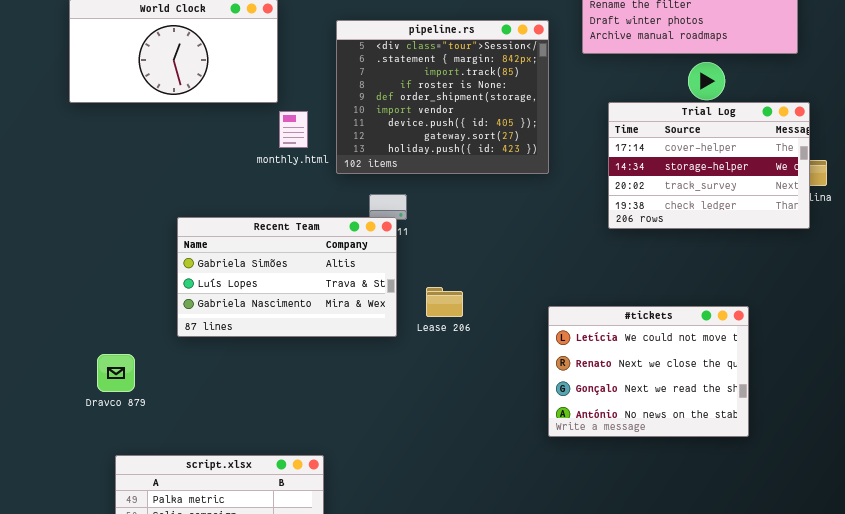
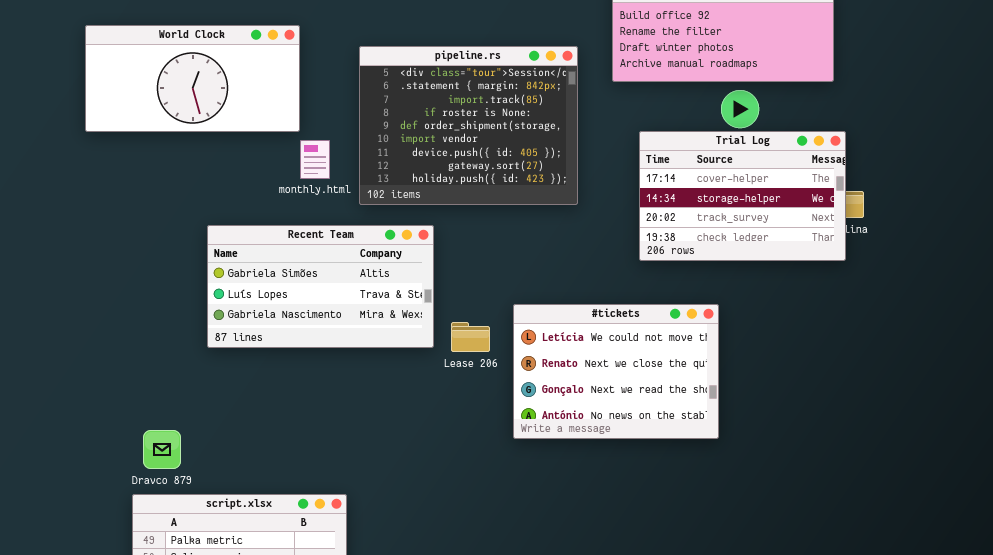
Recent Team: [177,217,397,337] -> [207,225,434,348], moved
#tickets: [548,306,749,437] -> [513,304,719,439], moved
Dravco 879: [97,354,135,392] -> [143,430,181,469], moved

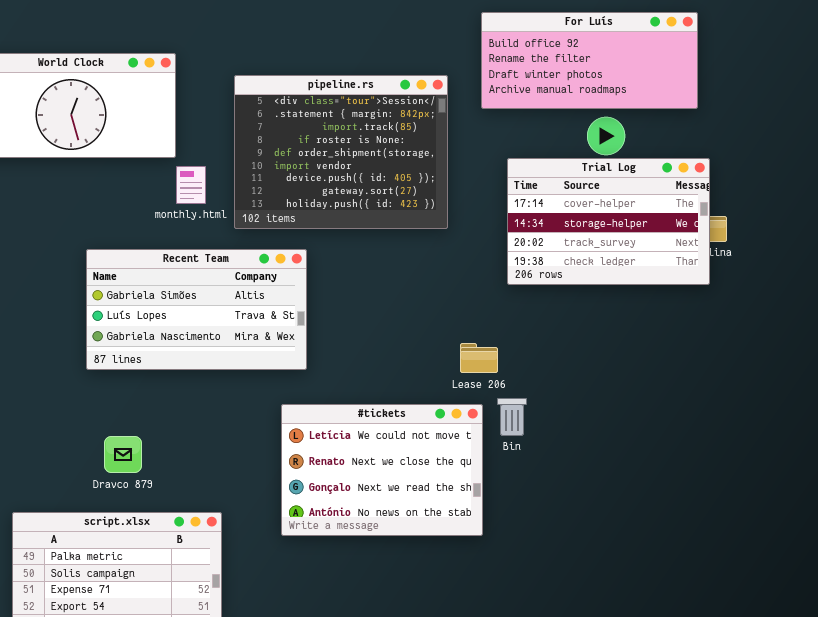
#tickets: [513,304,719,439] -> [281,404,483,536], moved
Lease 206: [451,322,490,352] -> [460,343,498,373], moved
Dravco 879: [143,430,181,469] -> [104,436,142,473], moved

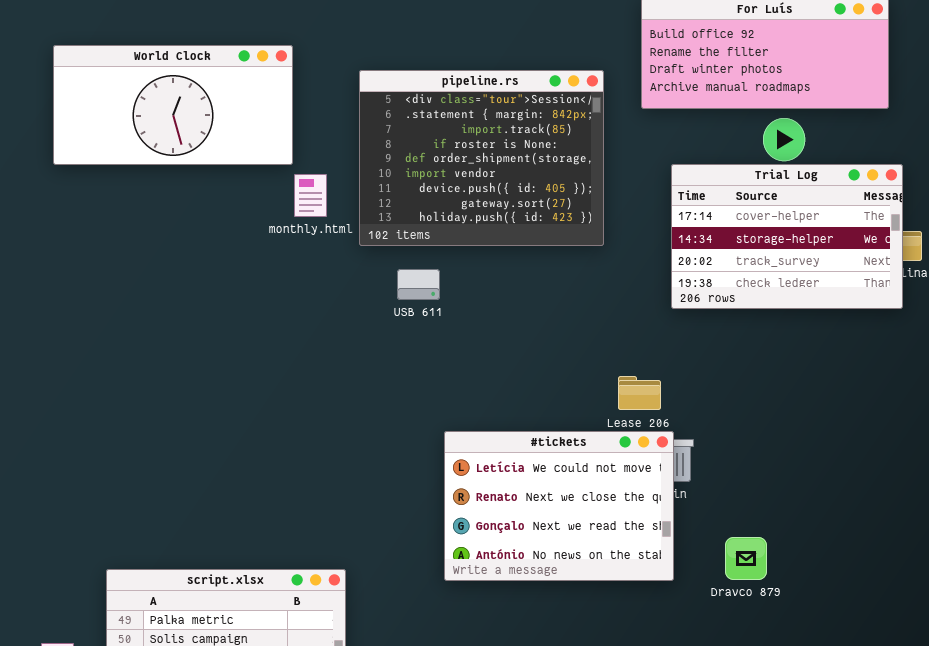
Recent Team: [86,249,307,370] -> none, closed
#tickets: [281,404,483,536] -> [444,431,674,581], moved
Dravco 879: [104,436,142,473] -> [725,537,767,580], moved

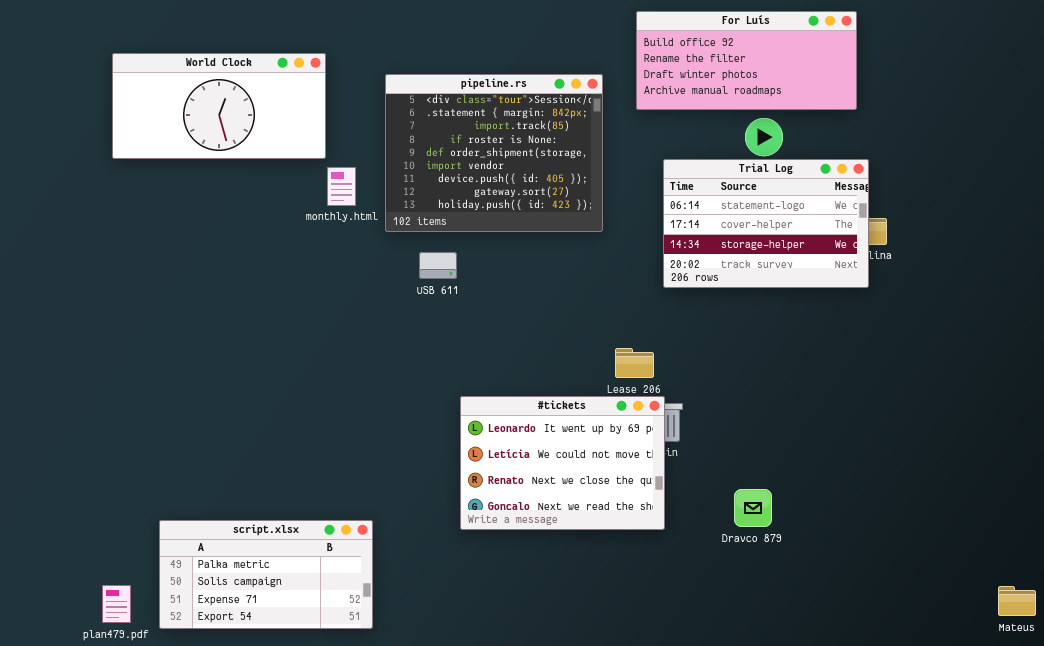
Trial Log: [671,164,903,309] -> [663,159,869,288], scrolled up 1 row
#tickets: [444,431,674,581] -> [460,396,665,530], scrolled up 1 row
Dravco 879: [725,537,767,580] -> [734,489,772,527], moved

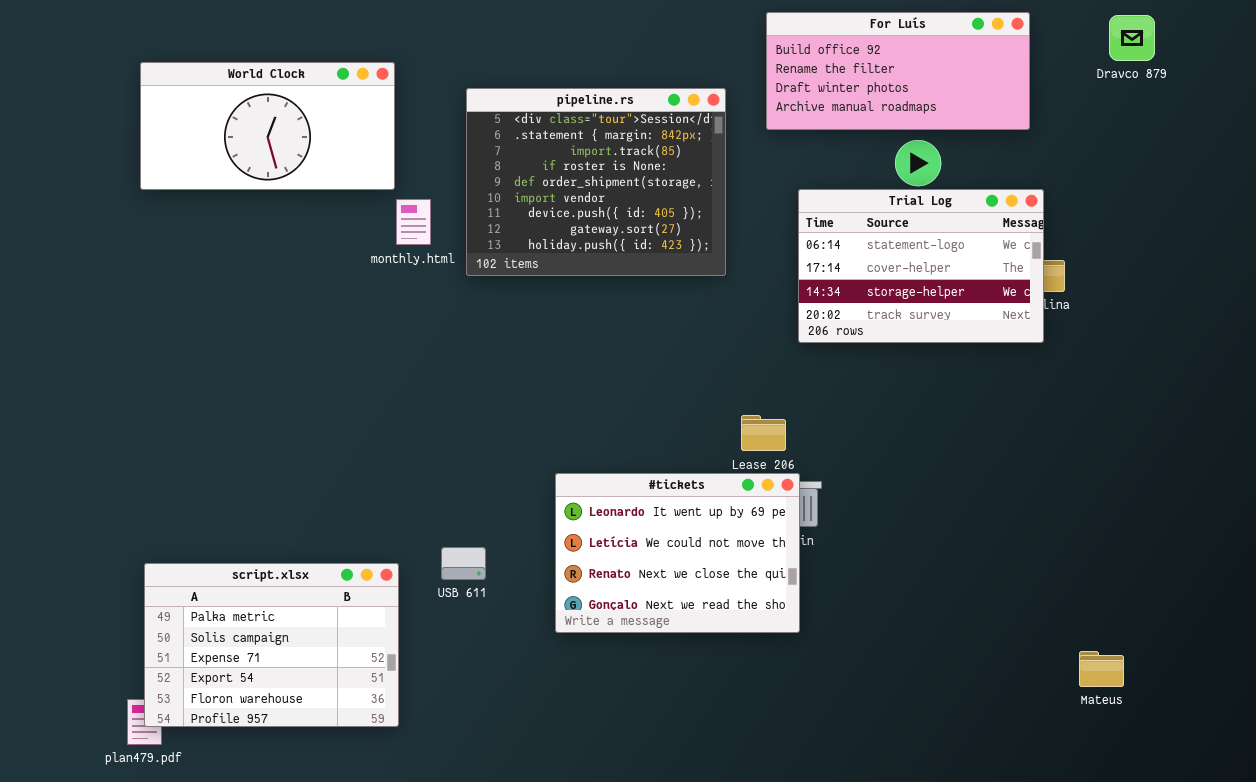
USB 611: [419,252,457,279] -> [441,547,486,580], moved
Dravco 879: [734,489,772,527] -> [1109,15,1155,61], moved
script.xlsx: [159,520,373,629] -> [144,563,399,727], moved, resized
Mateus: [998,586,1036,616] -> [1079,651,1124,687], moved

